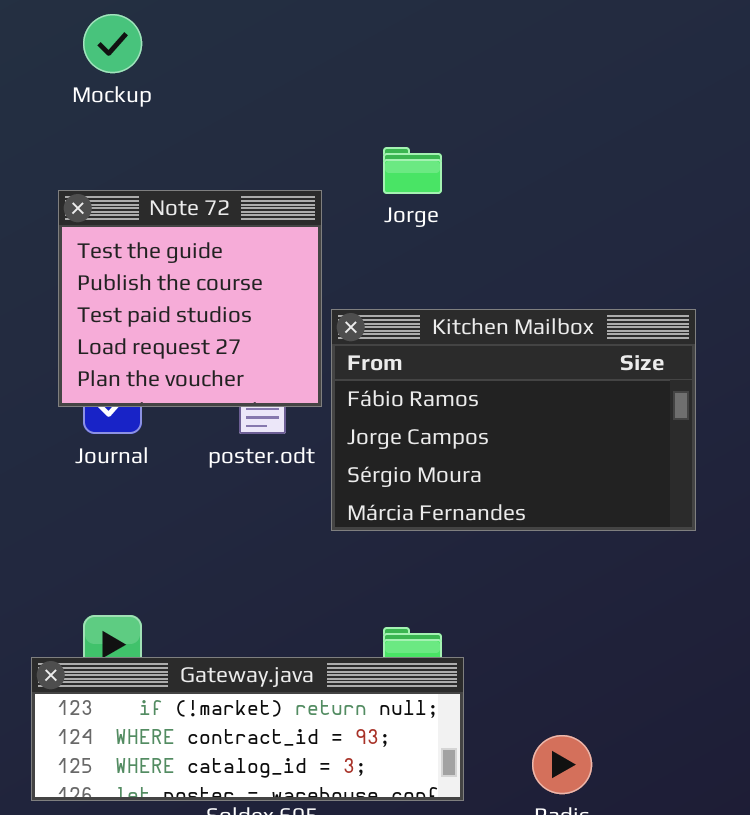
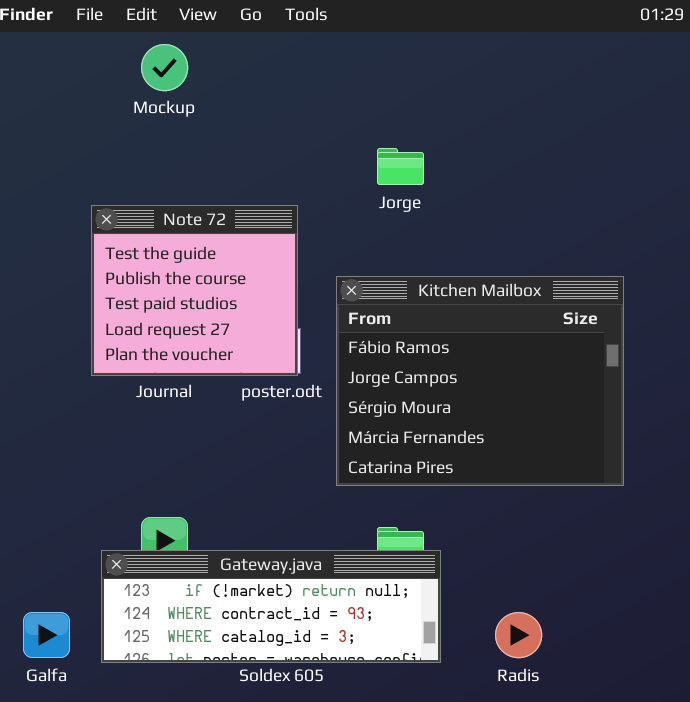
Note 72: [58,190,322,407] -> [91,205,298,376], moved
Kitchen Mailbox: [331,309,696,531] -> [336,276,624,486], resized

